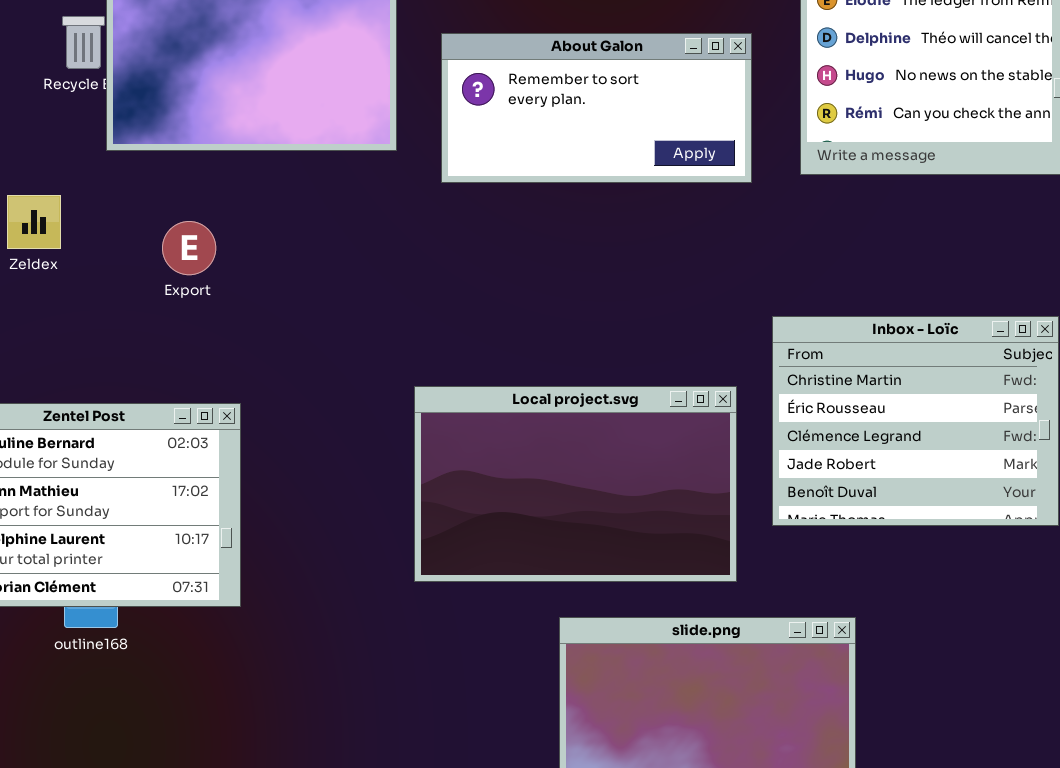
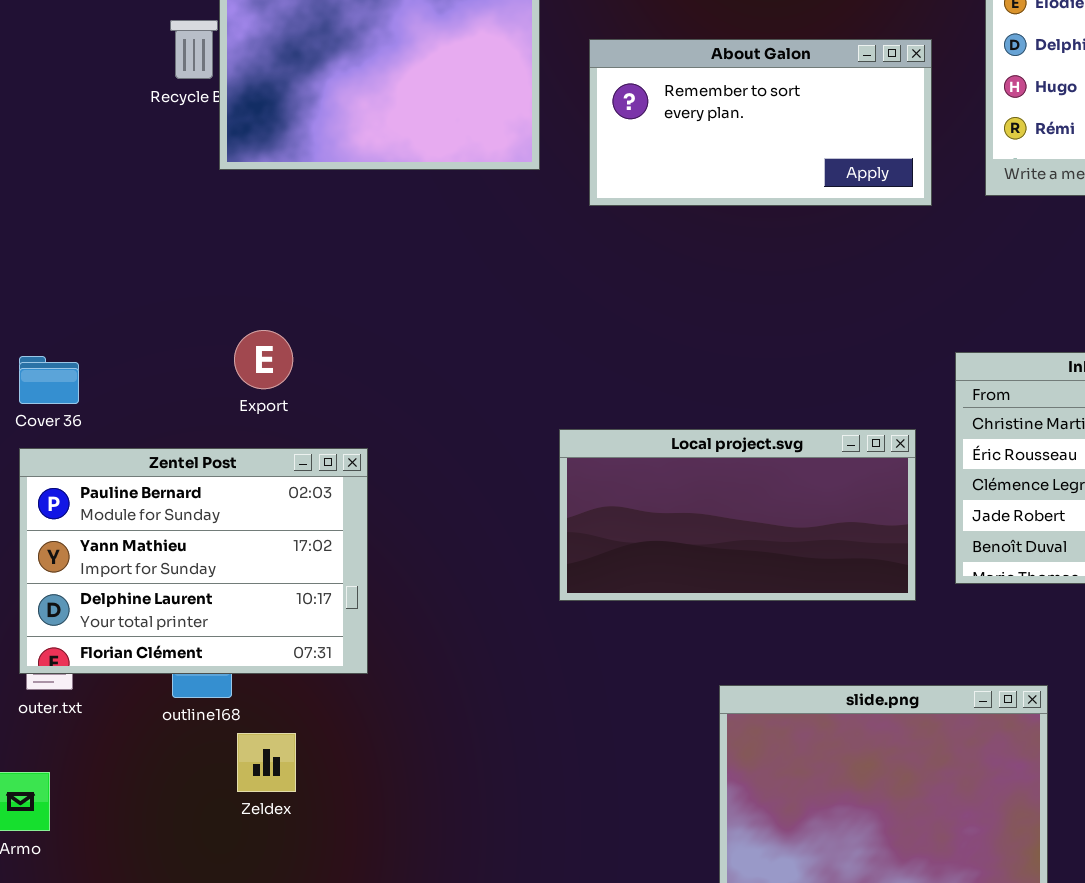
Zeldex: [7,195,61,249] -> [237,733,296,792], moved
Export: [162,221,216,275] -> [234,330,293,389], moved
Local project.svg: [414,386,737,582] -> [559,429,916,601], resized

